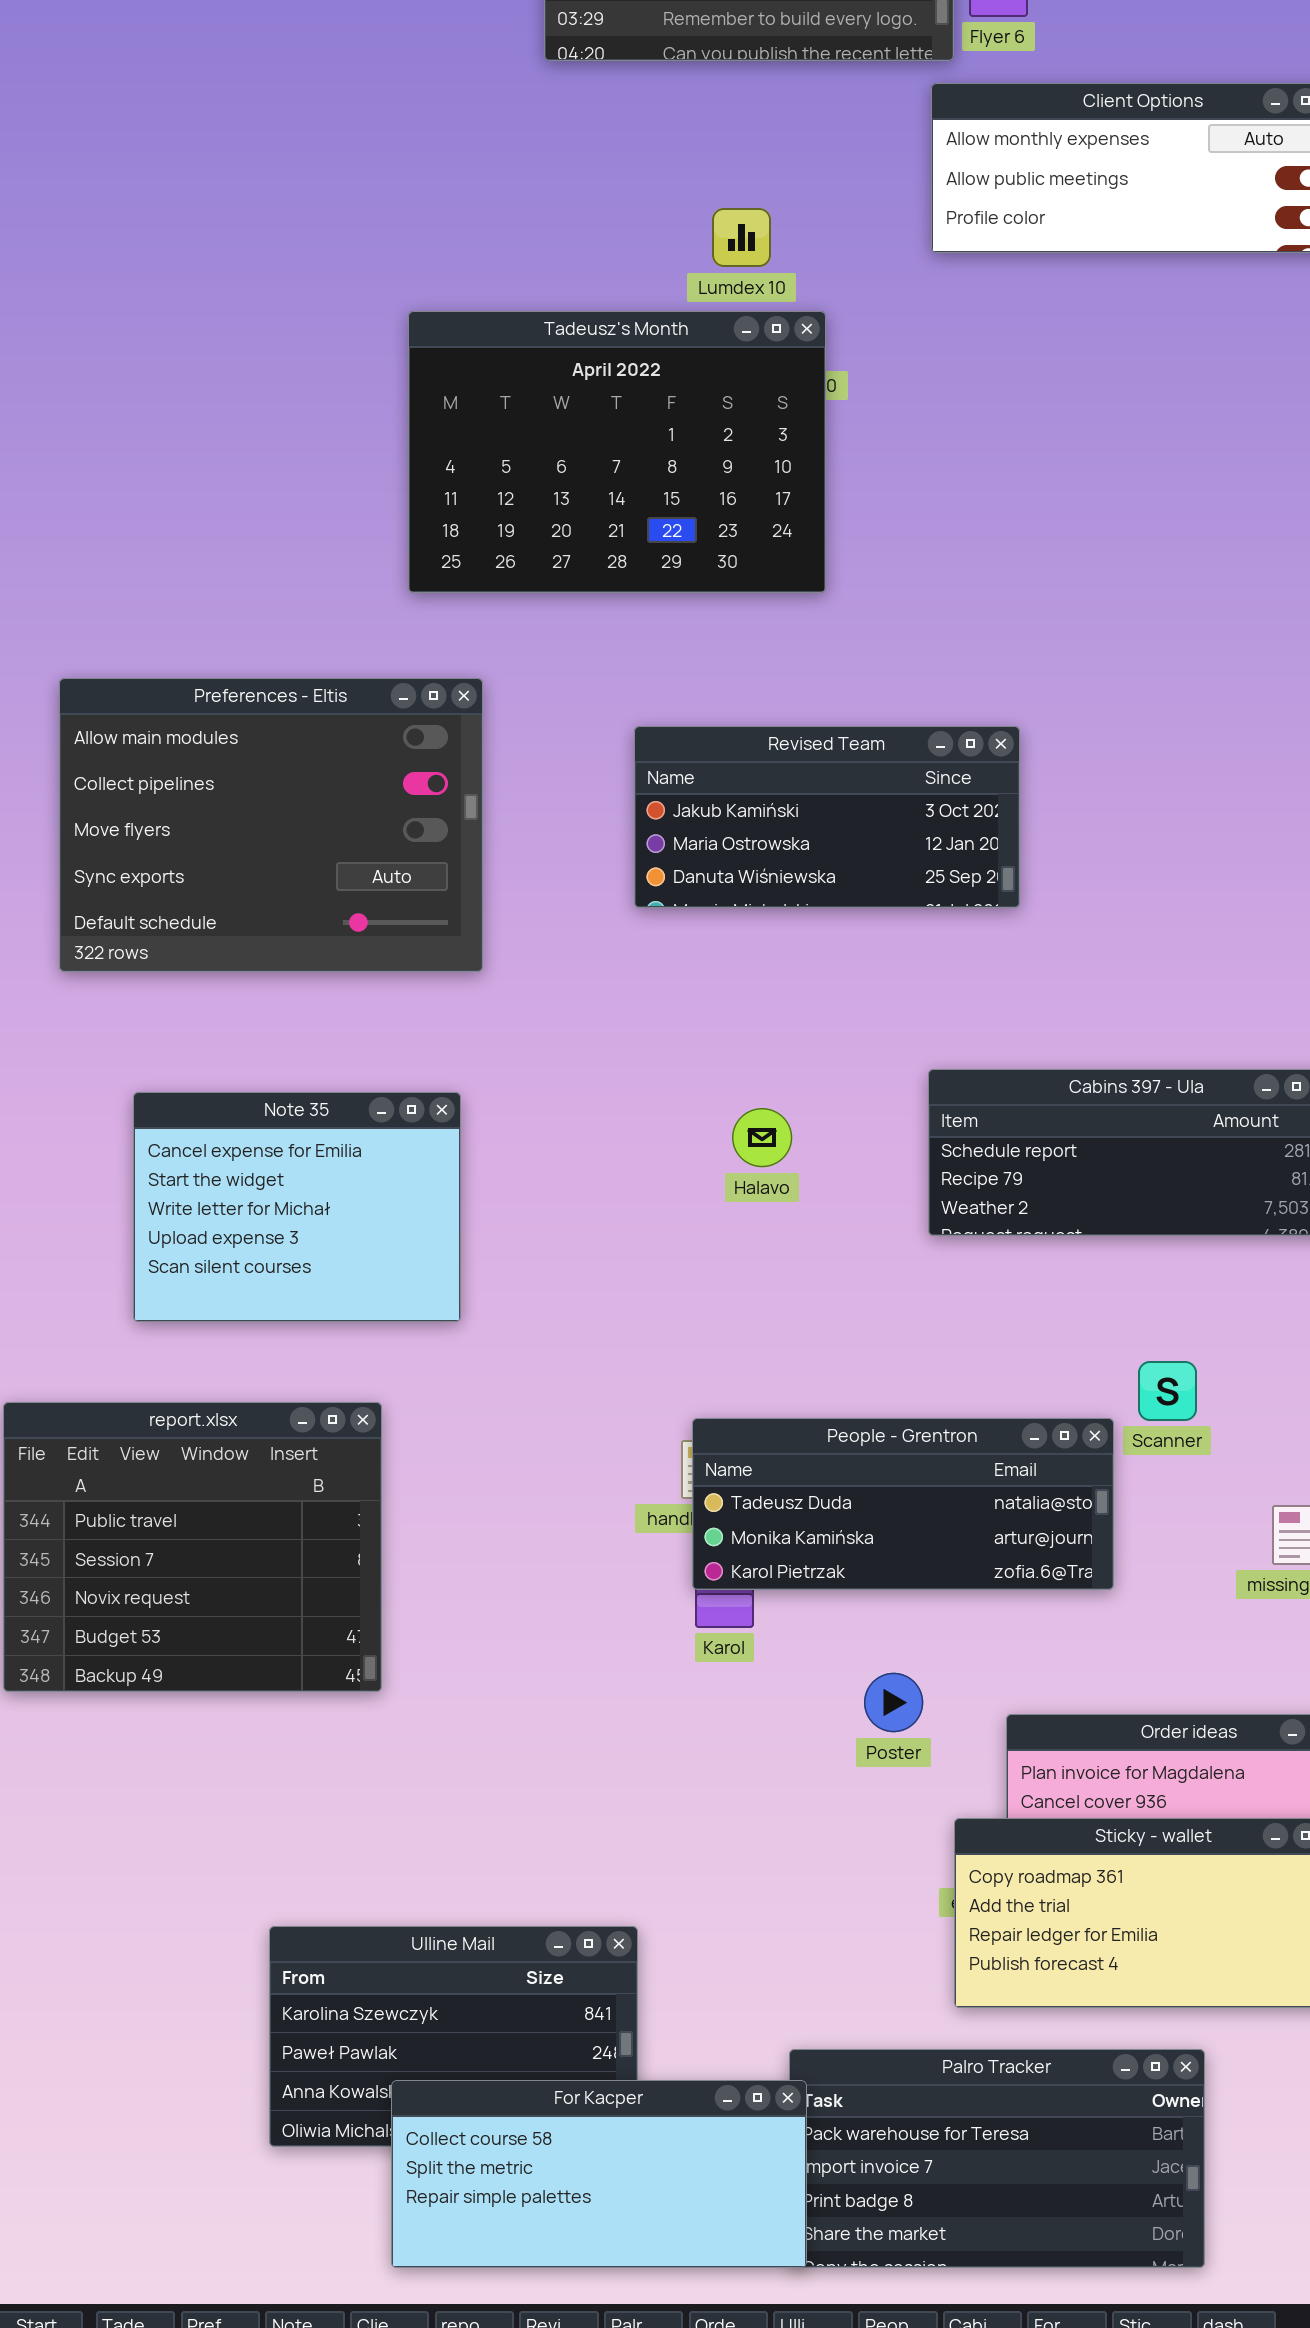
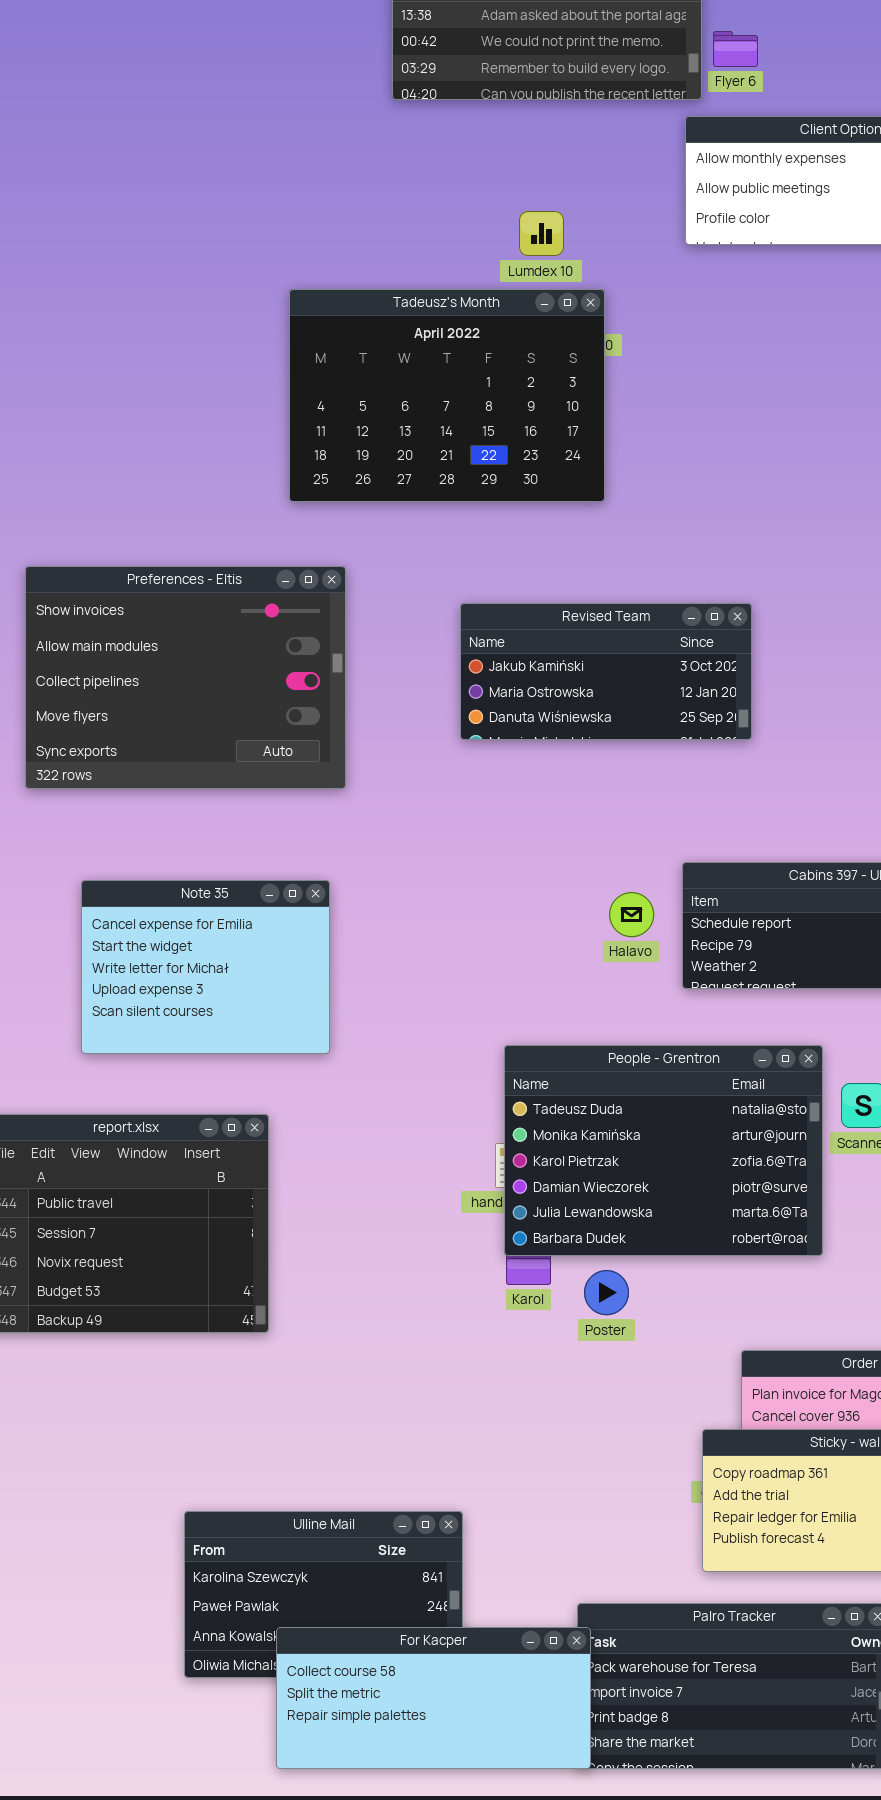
Preferences - Eltis: [59,678,483,972] -> [25,566,346,789], scrolled up 1 row
Halavo: [732,1108,792,1167] -> [609,892,654,937], moved
People - Grentron: [692,1418,1114,1590] -> [504,1045,823,1256], resized
Poster: [864,1673,923,1732] -> [584,1270,629,1315], moved

